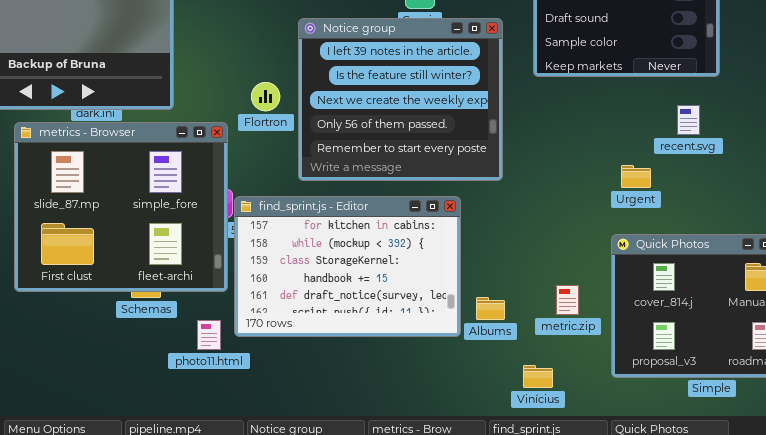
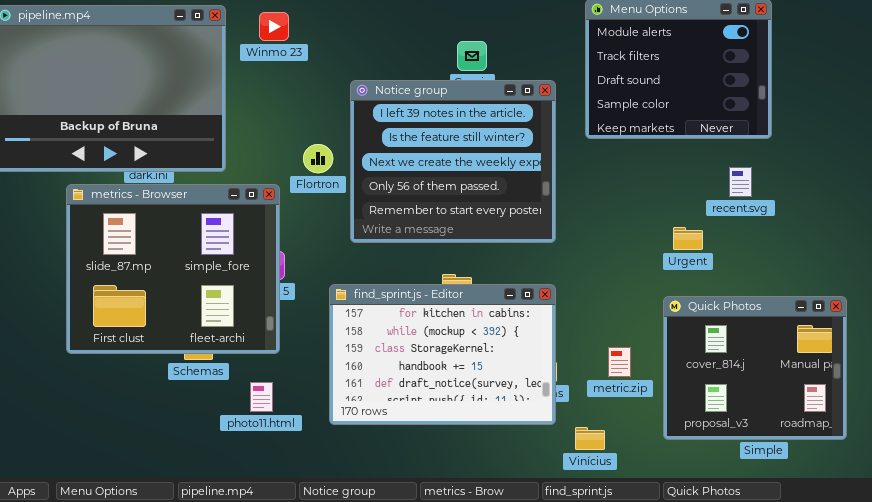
find_sprint.js - Editor: [234,196,461,337] -> [329,284,556,425], moved

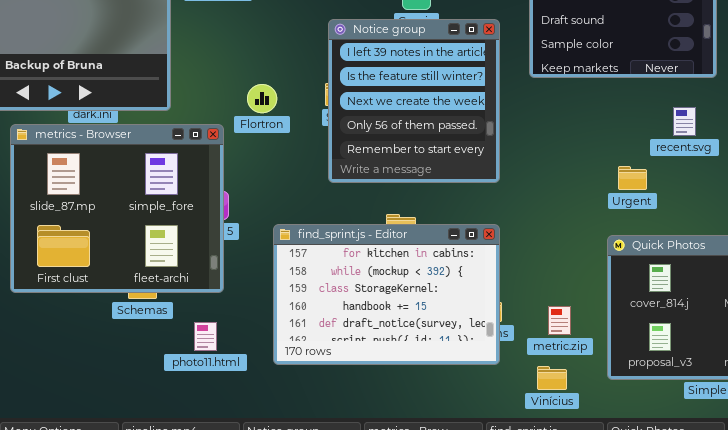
Notice group: [350,80,556,243] -> [328,19,500,183], resized
metric.zip: [608,347,631,377] -> [548,306,571,335], moved
Vinícius: [575,427,605,450] -> [537,366,567,390], moved

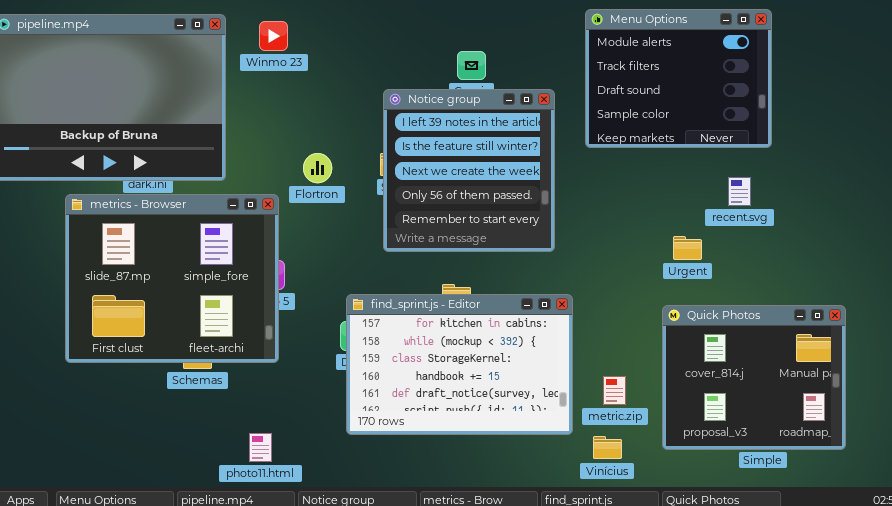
find_sprint.js - Editor: [273,224,500,365] -> [346,294,573,435], moved
photo11.html: [194,322,217,351] -> [249,433,272,462], moved

